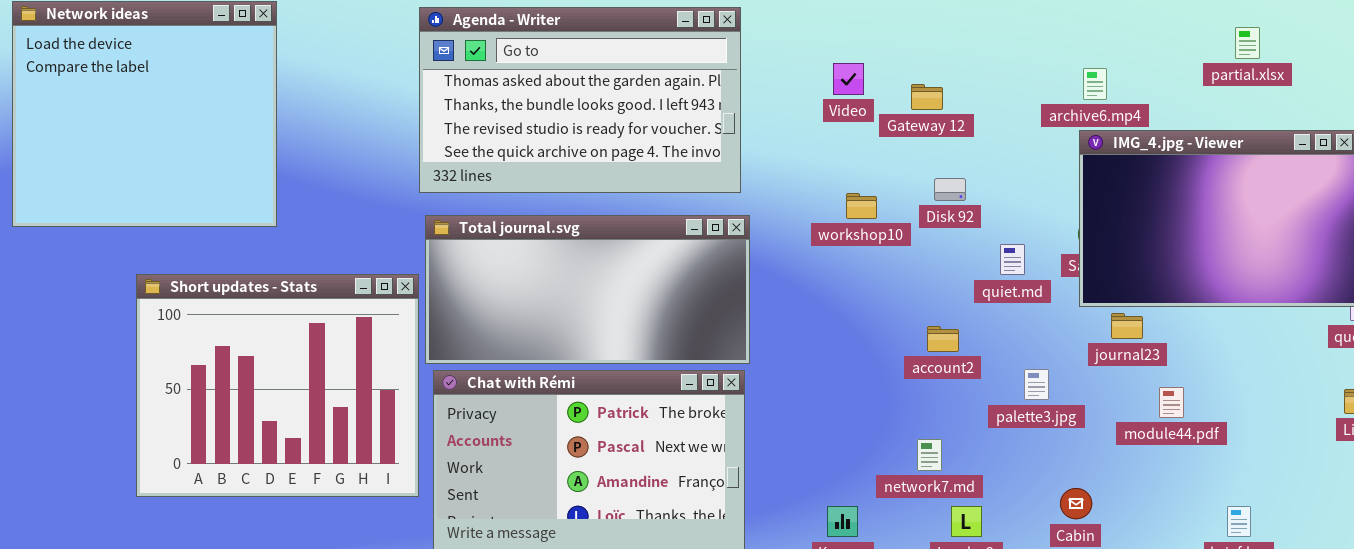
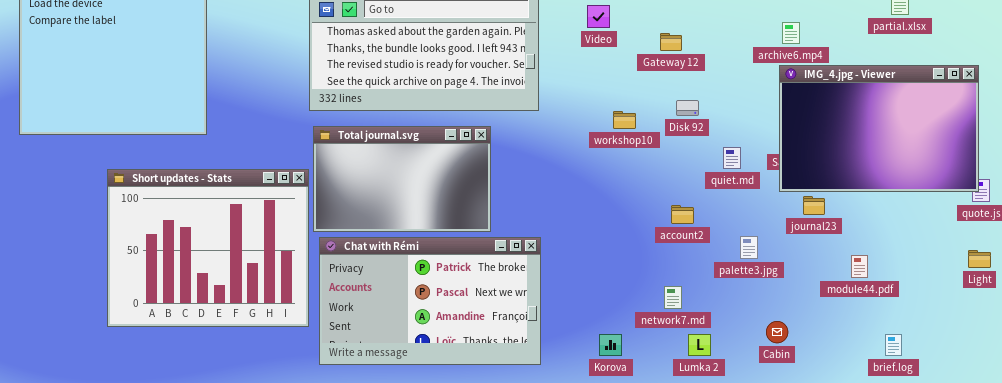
Video: [833,63,864,95] -> [587,5,610,28], moved
Total journal.svg: [425,215,750,364] -> [313,126,491,232], resized
module44.pdf: [1159,387,1184,418] -> [851,255,868,278], moved

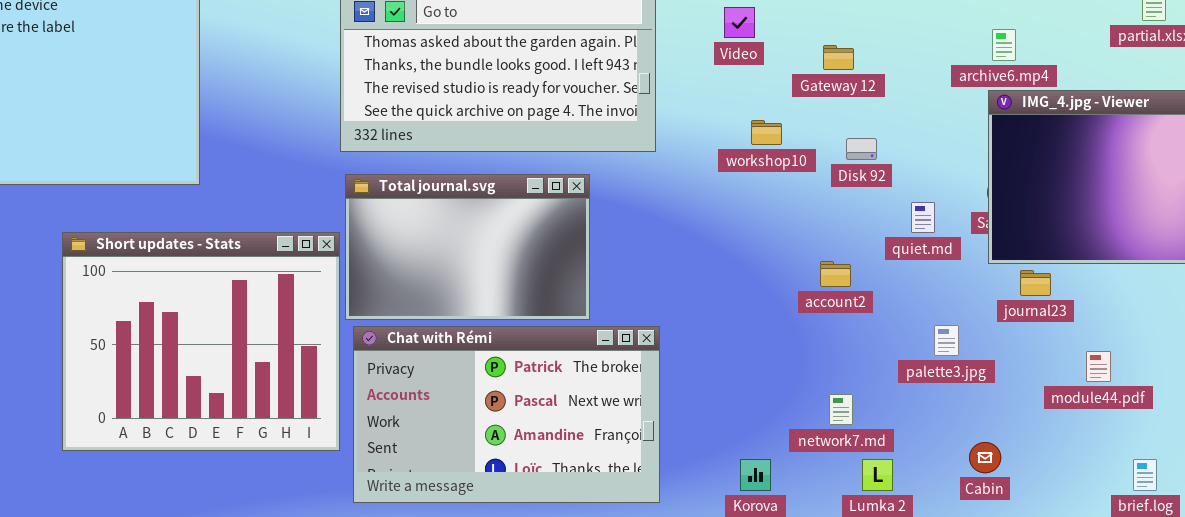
workshop10: [613,111,636,129] -> [751,120,782,145], moved
account2: [671,205,694,224] -> [820,261,851,287], moved

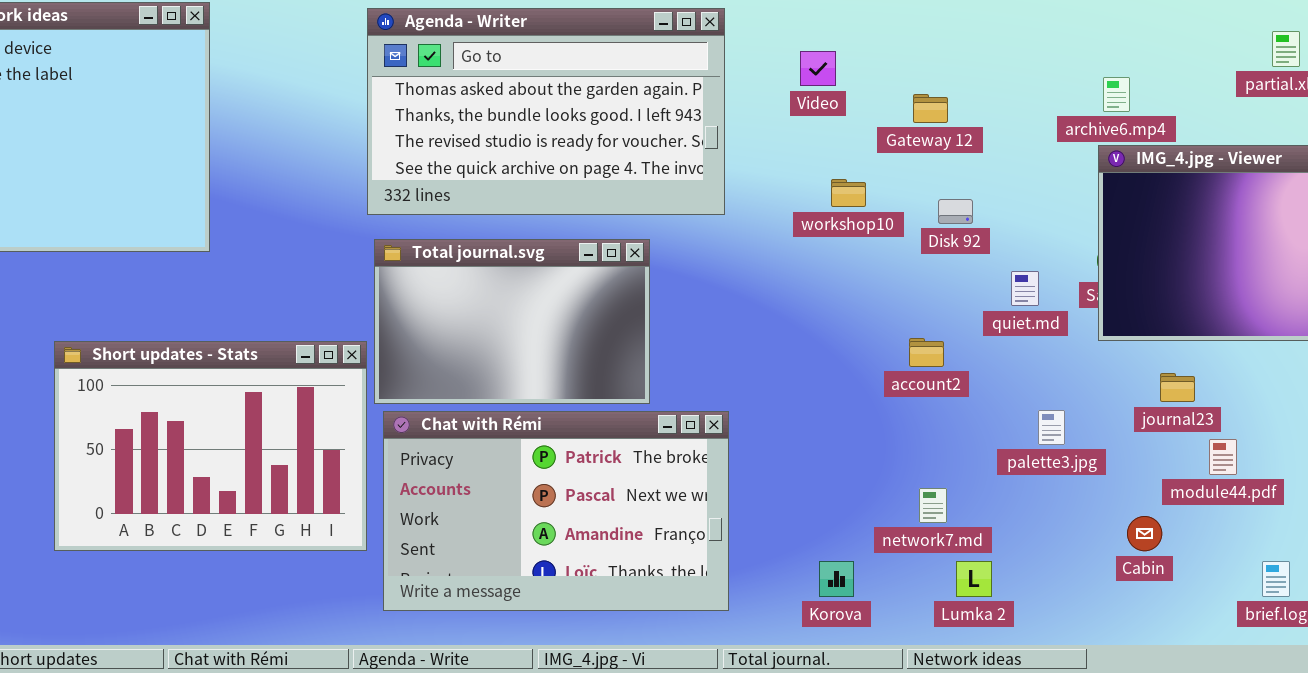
Short updates - Stats: [62,232,340,451] -> [54,341,367,551], resized
journal23: [1020,270,1051,296] -> [1160,373,1195,402], moved
Cabin: [969,442,1001,473] -> [1127,516,1162,551], moved

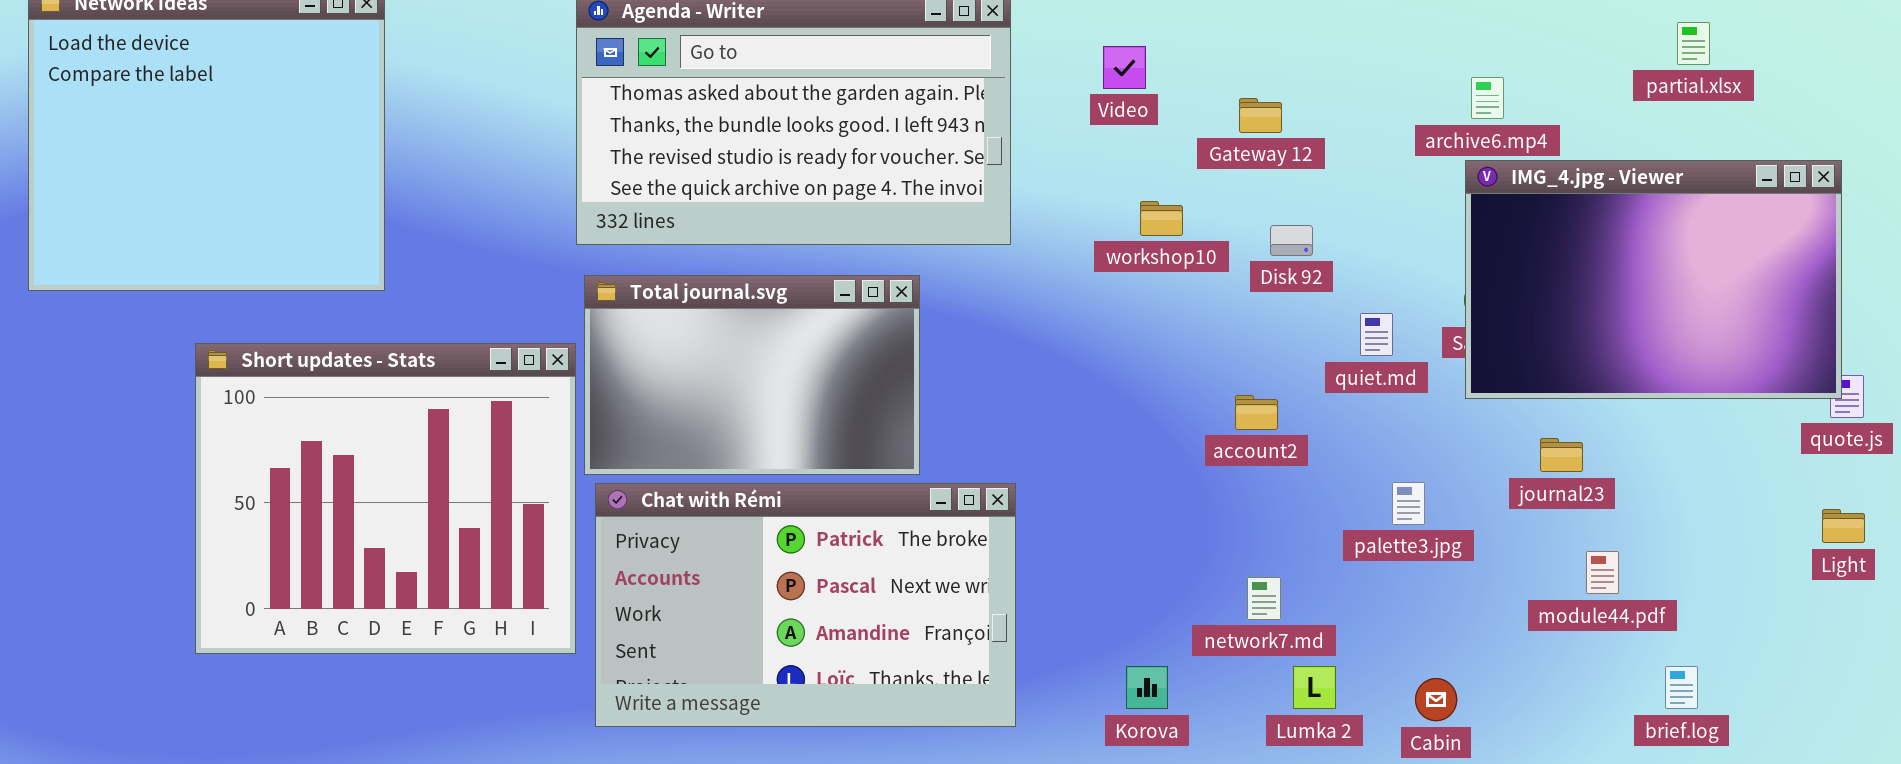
Short updates - Stats: [54,341,367,551] -> [195,343,576,654], resized
module44.pdf: [1209,439,1237,475] -> [1586,551,1619,594], moved
Cabin: [1127,516,1162,551] -> [1415,678,1457,721], moved

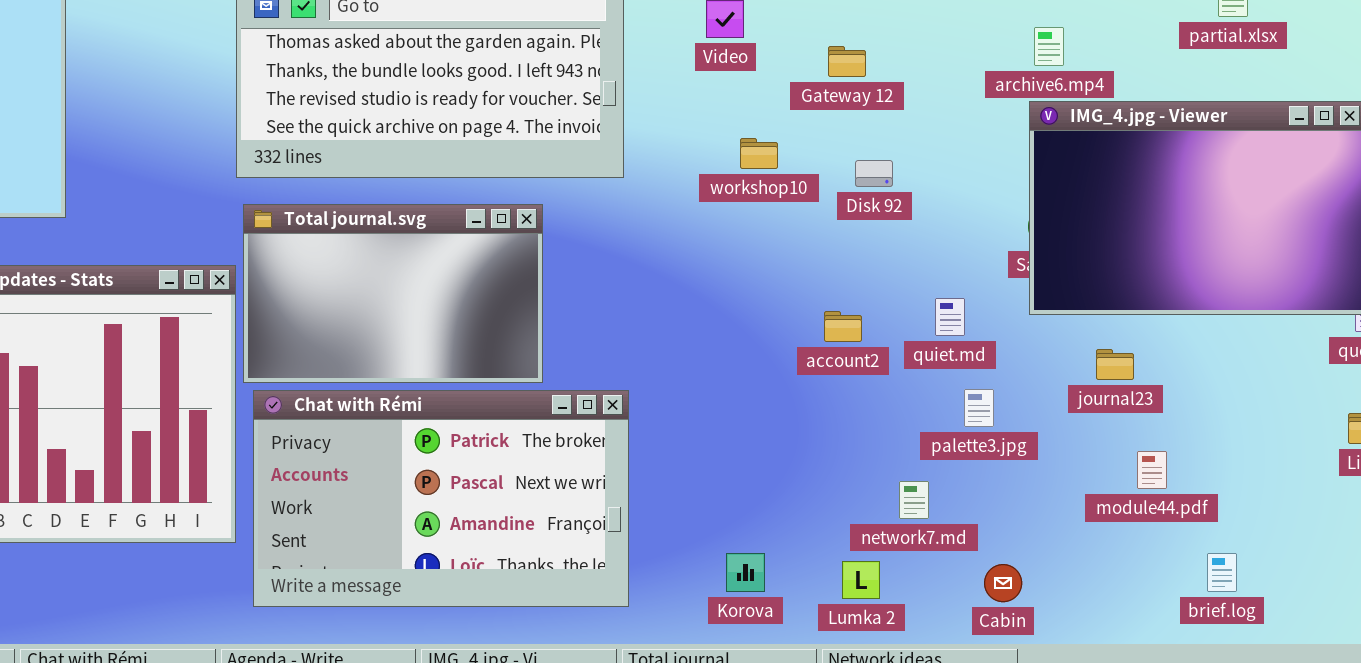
quiet.md: [1360,313,1393,356] -> [935,298,965,336], moved
network7.md: [1247,577,1281,620] -> [899,481,929,519], moved
Lumka 2: [1293,666,1336,709] -> [842,561,880,599], moved

